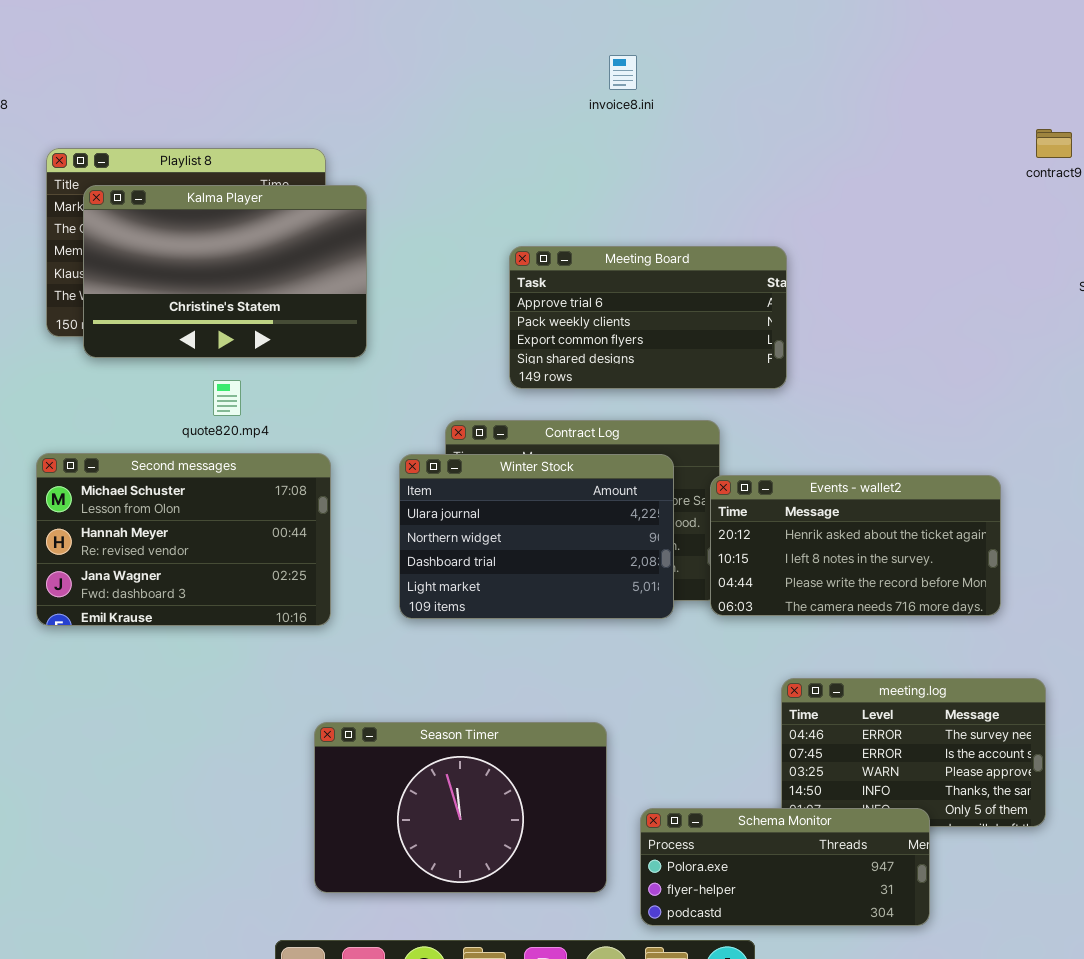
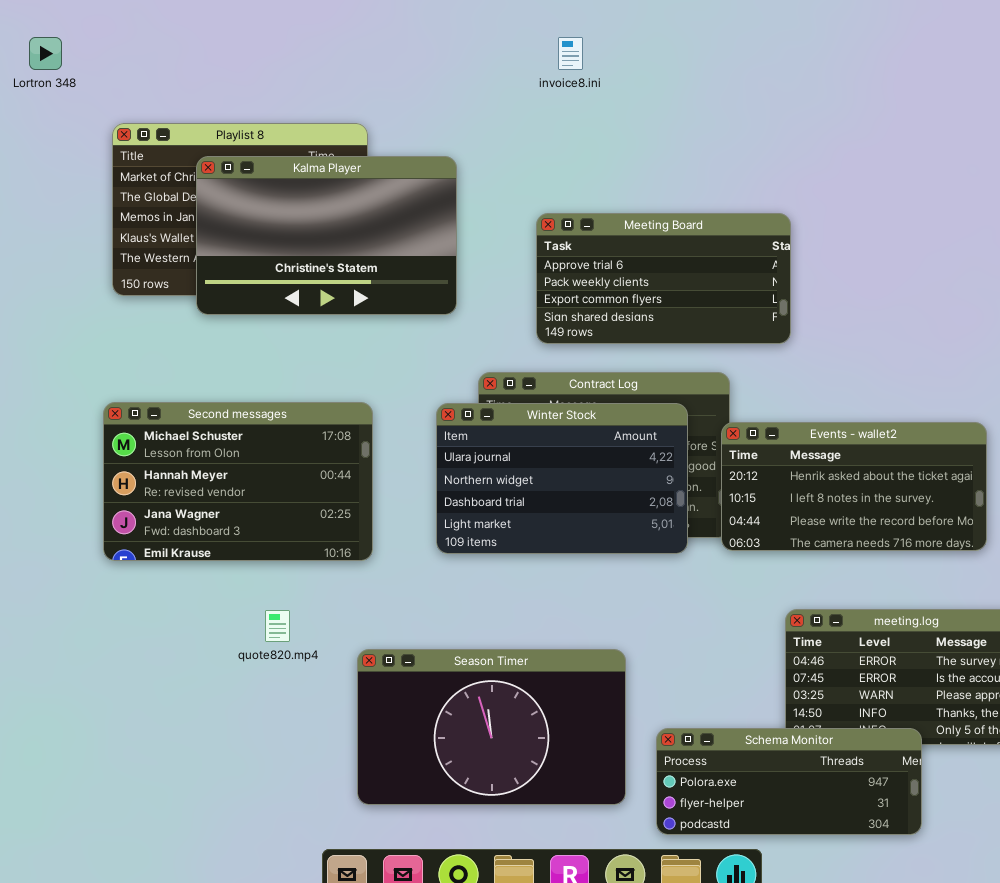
invoice8.ini: [609,55,637,90] -> [558,37,583,70], moved
Kalma Player: [83,185,367,358] -> [196,156,457,315], moved
quote820.mp4: [213,380,241,416] -> [265,610,290,642], moved

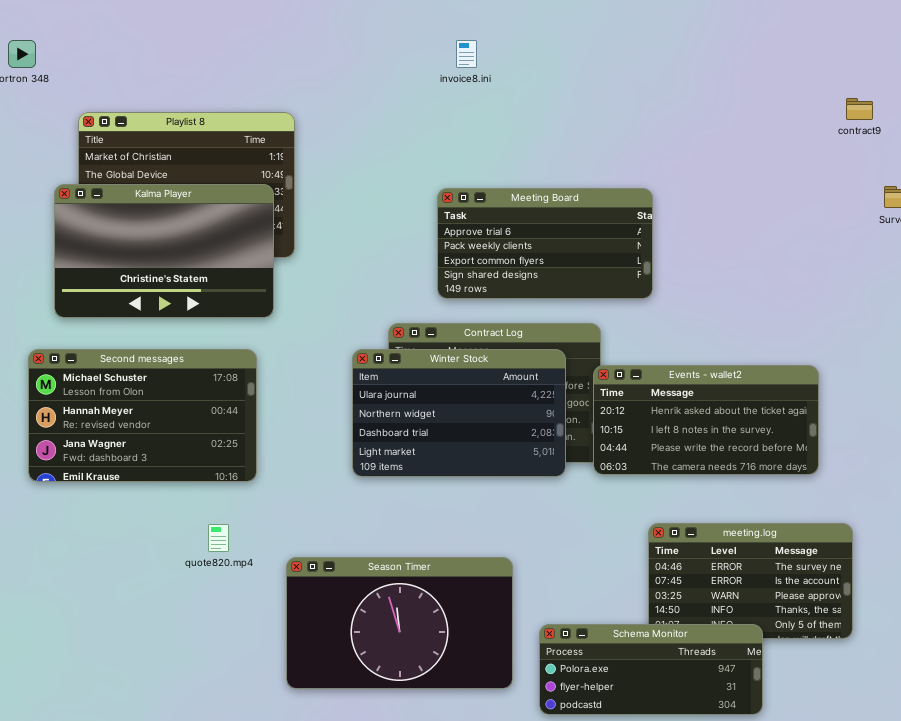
Kalma Player: [196,156,457,315] -> [54,184,274,318], moved
Second messages: [103,402,373,561] -> [28,349,257,482], moved

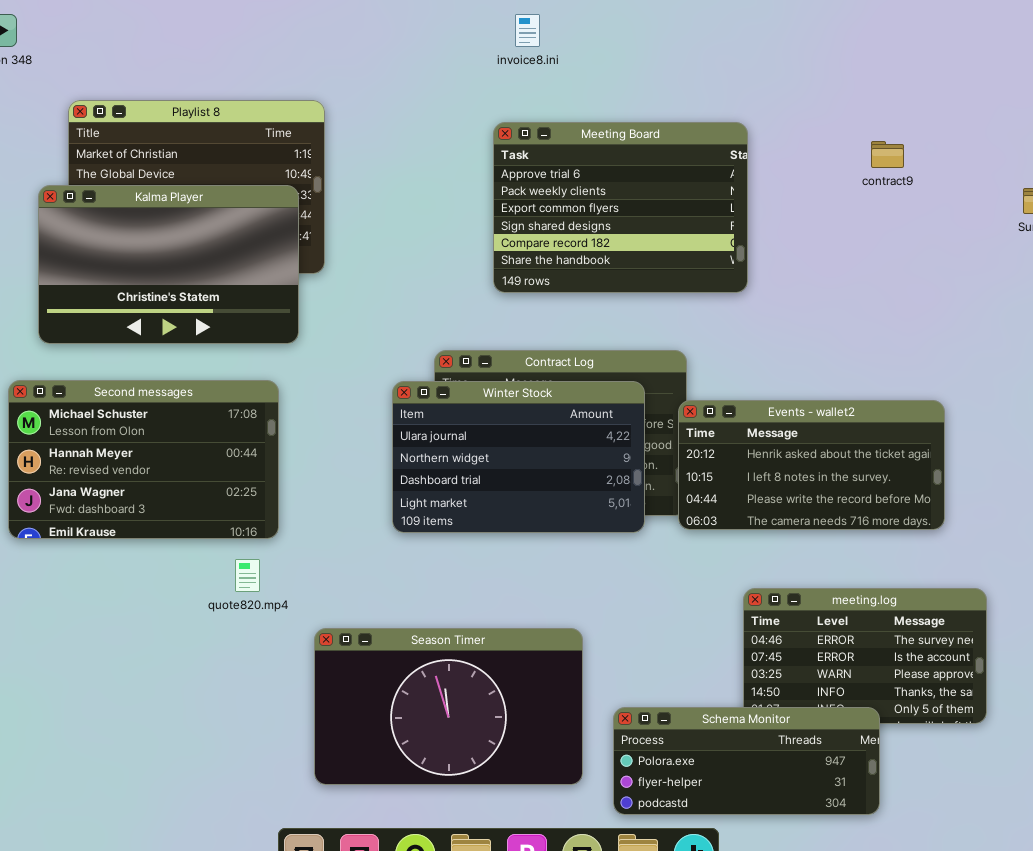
contract9: [846,98,873,120] -> [871,141,904,168], moved
Meeting Board: [437,188,653,299] -> [493,122,748,293], moved, resized
quote820.mp4: [208,524,229,552] -> [235,559,260,592], moved

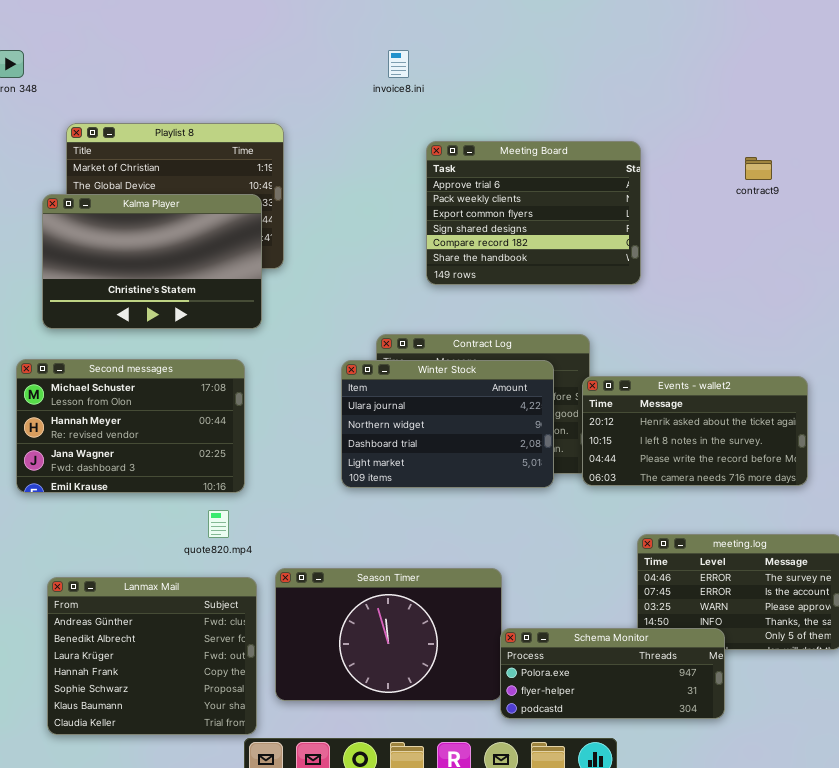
invoice8.ini: [515,14,540,47] -> [388,50,409,78], moved
Lanmax Mail: none -> [47,577,257,735], opened
Schema Monitor: [613,707,880,815] -> [500,628,725,719], moved

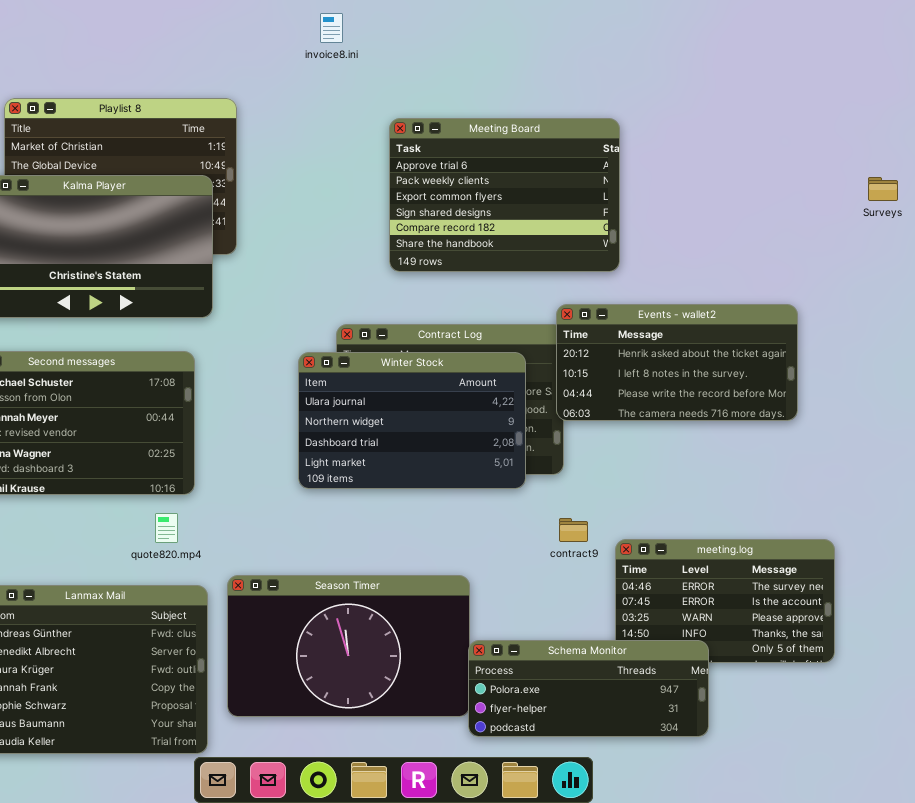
invoice8.ini: [388,50,409,78] -> [320,13,343,43], moved
contract9: [745,157,772,180] -> [559,518,588,542], moved
Events - wallet2: [582,376,808,486] -> [556,304,798,421], moved

